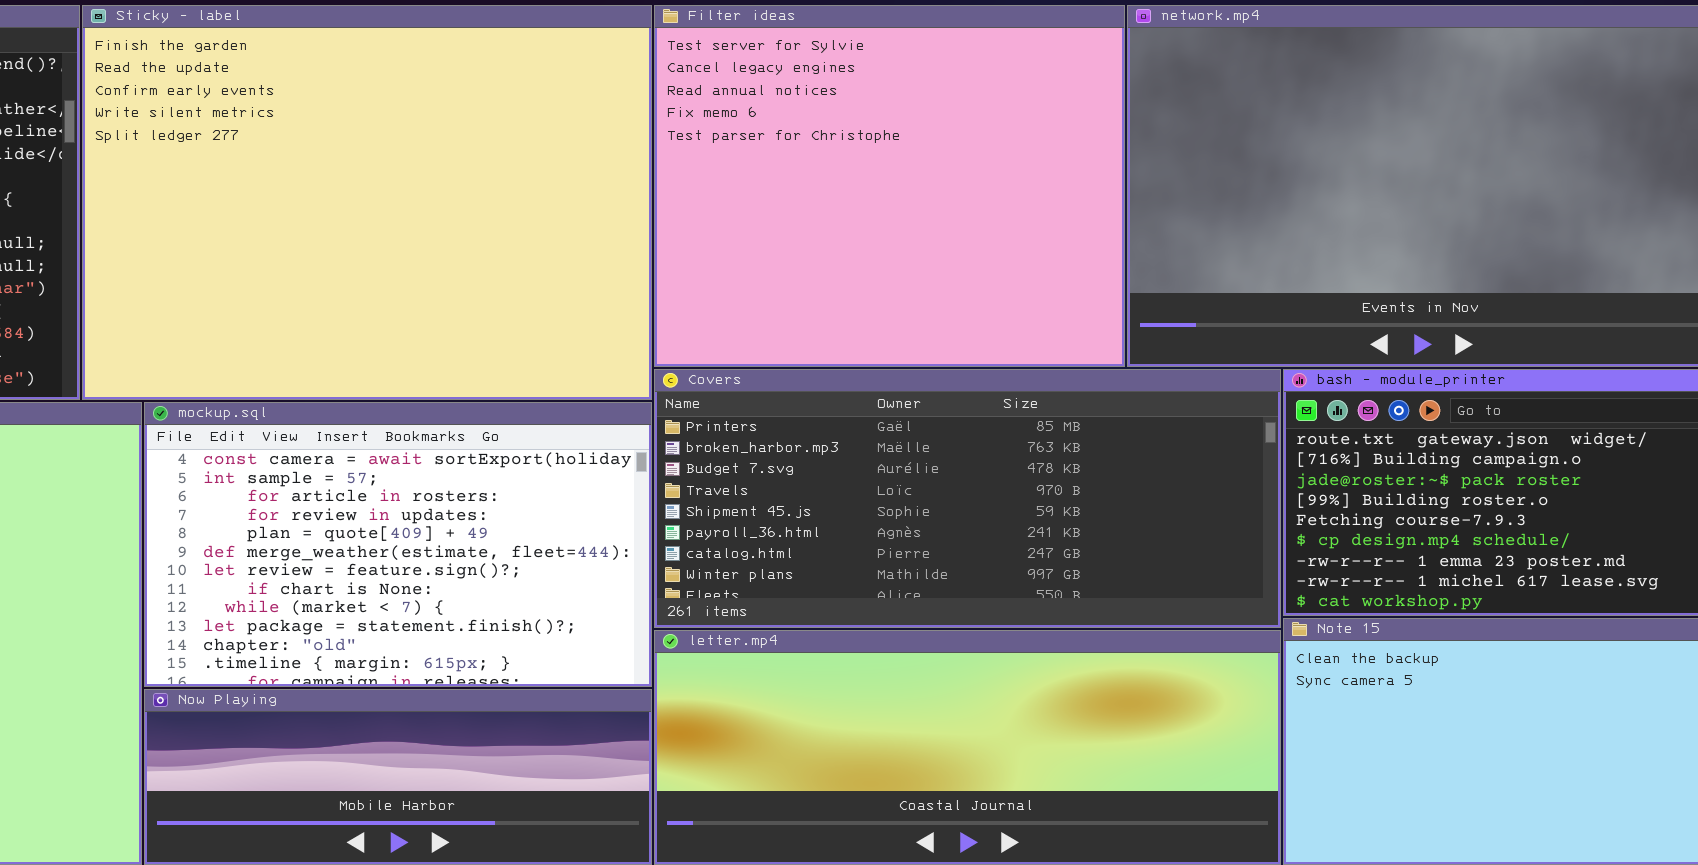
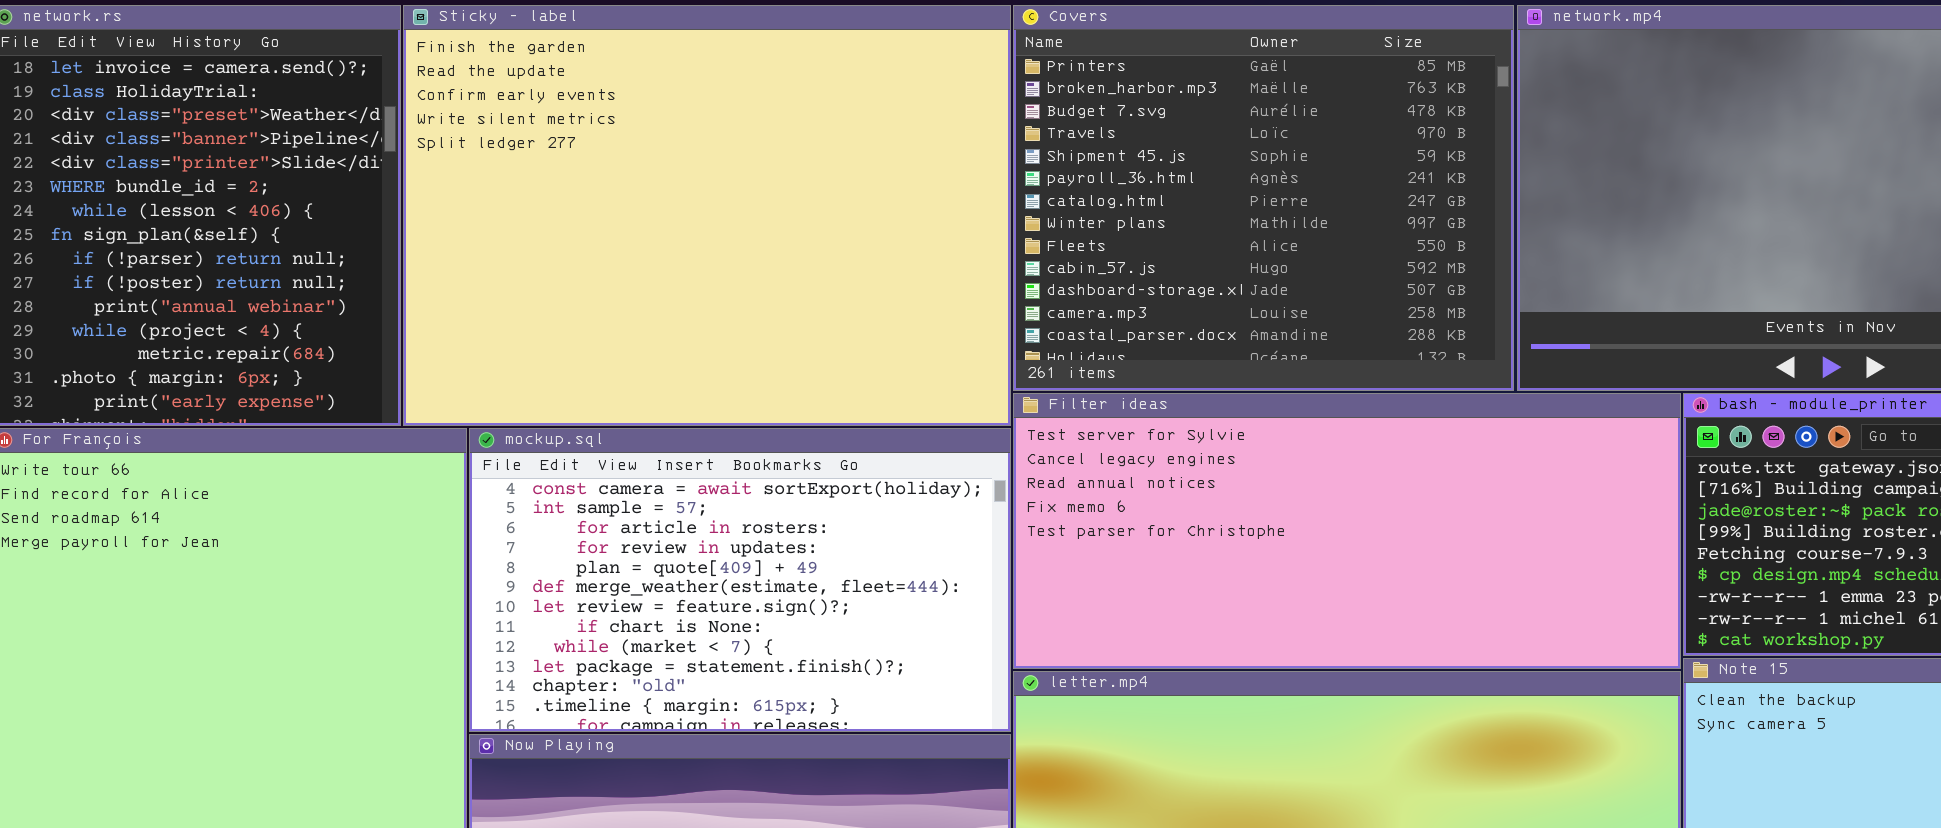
Filter ideas: [654,5,1125,367] -> [1013,393,1681,669], moved, resized
Covers: [654,369,1281,628] -> [1013,5,1514,391], moved, resized

